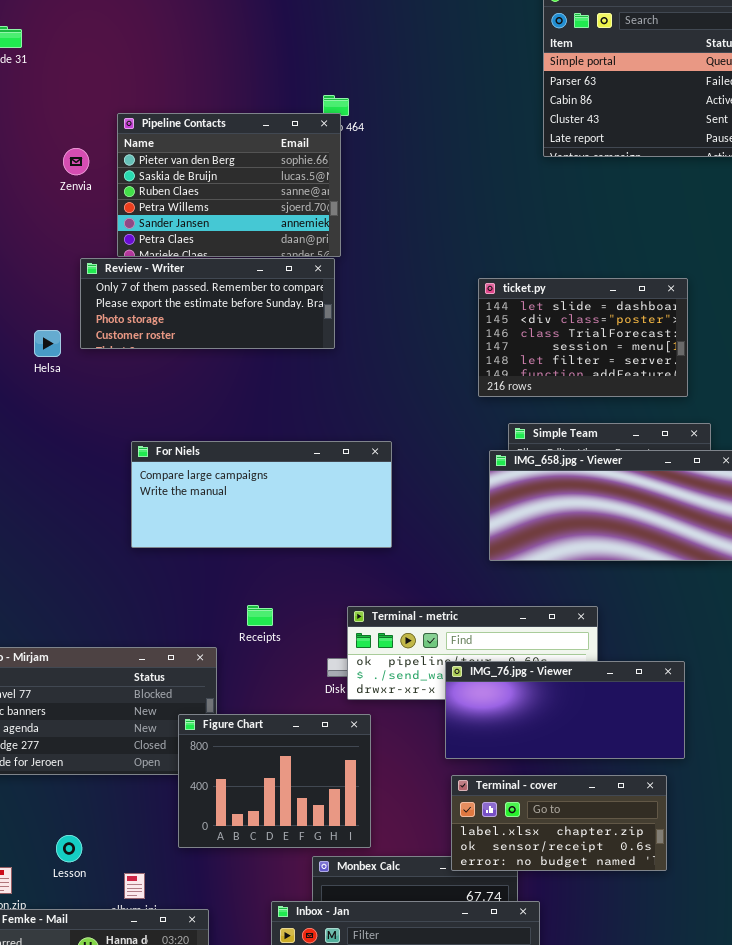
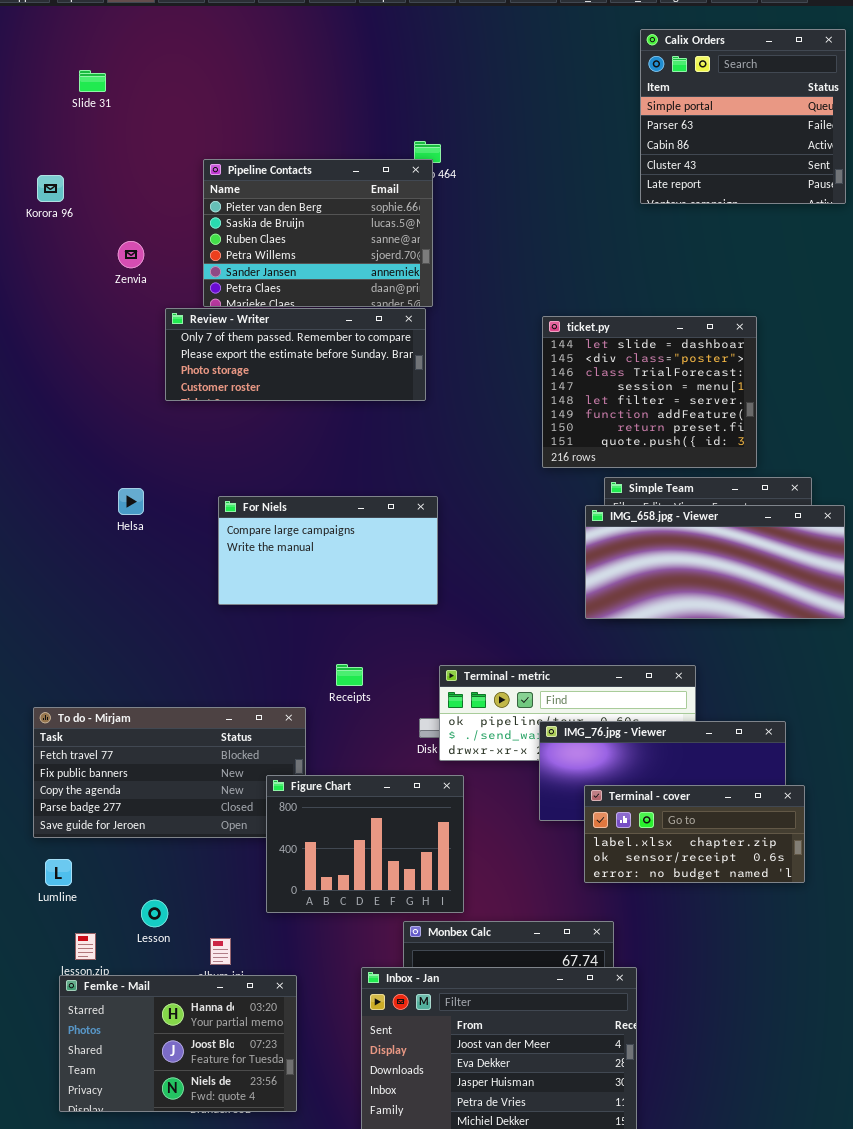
Zenvia: [63,148,89,175] -> [118,241,144,268], moved
ticket.py: [478,278,688,397] -> [542,316,757,468], moved, resized
Helsa: [34,330,61,357] -> [118,488,144,515], moved
For Niels: [131,441,392,548] -> [218,496,438,605], resized
Terminal - cover: [451,775,667,871] -> [584,785,805,883], moved

